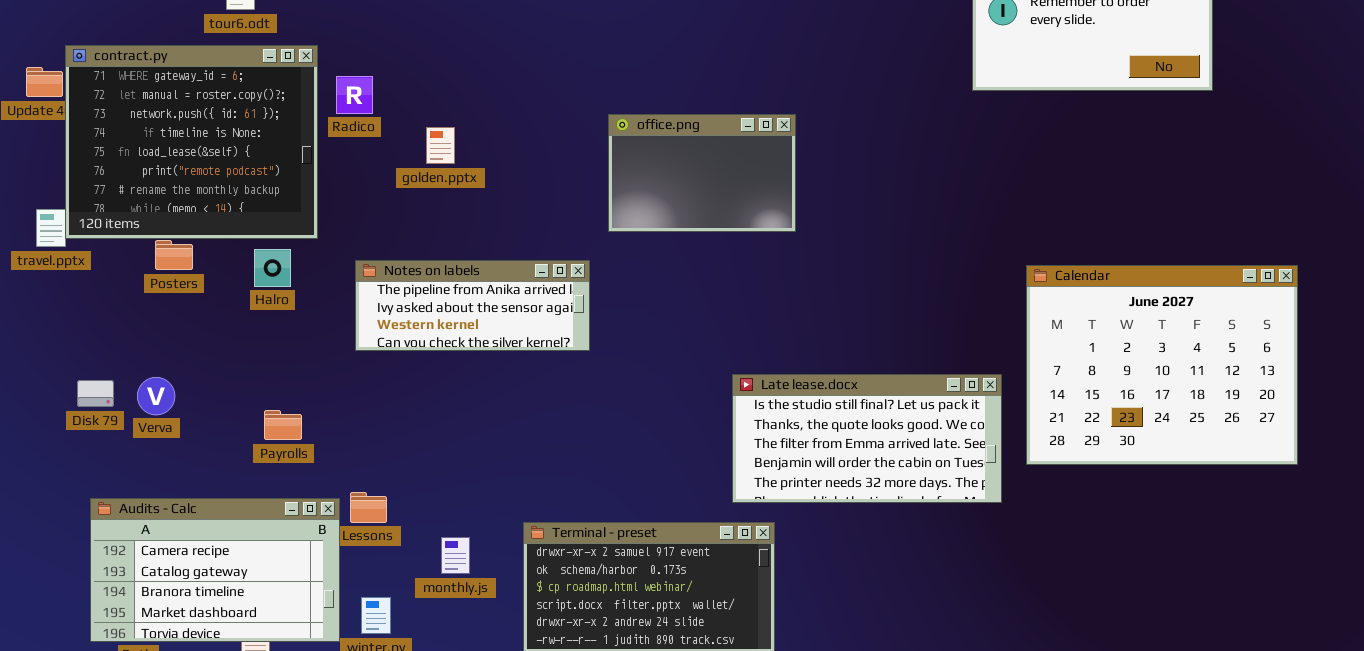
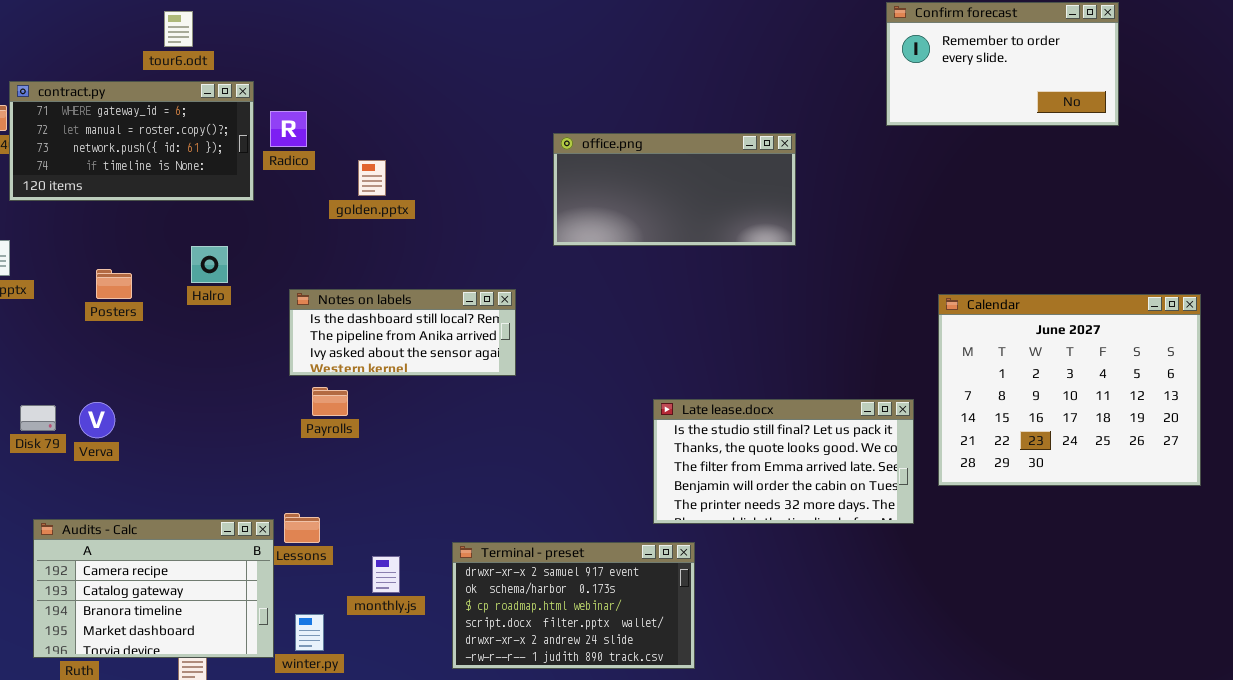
contract.py: [65,45,318,239] -> [9,81,254,201], resized
office.png: [608,114,796,232] -> [553,133,796,246], moved, resized
Halro: [254,249,291,287] -> [191,246,228,283], moved
Notes on labels: [355,260,590,351] -> [289,289,516,376], scrolled up 1 row
Payrolls: [264,410,302,440] -> [312,387,348,416], moved

